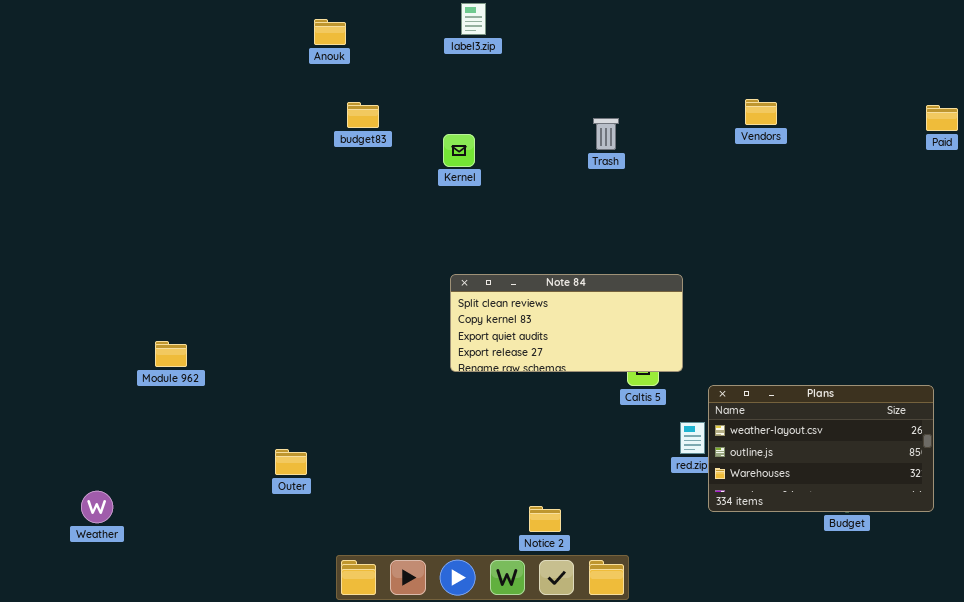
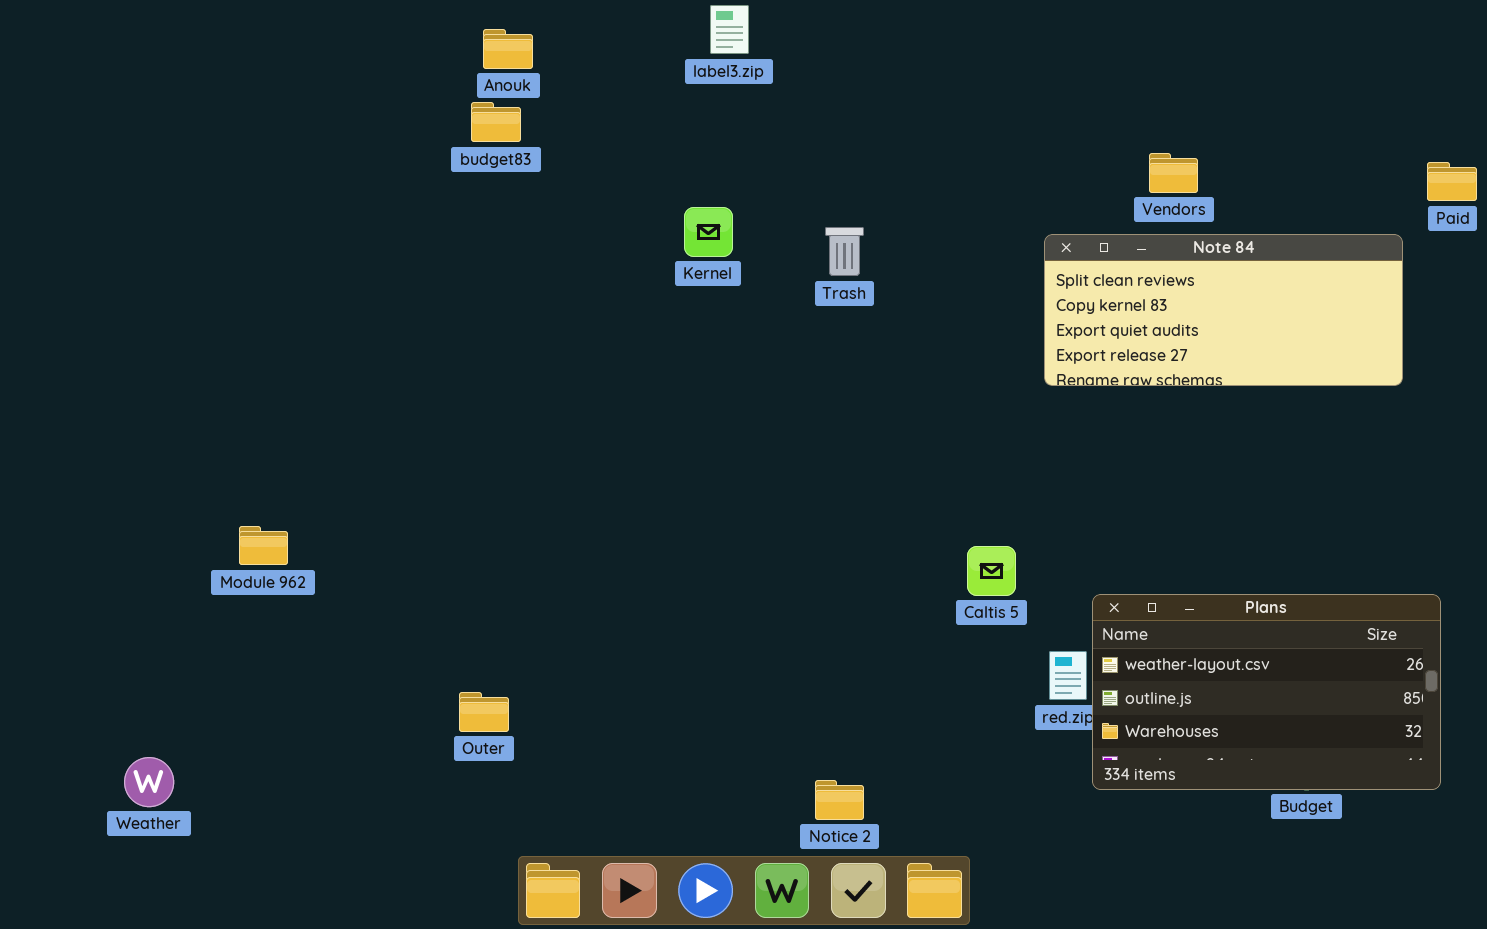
budget83: [347,102,379,128] -> [471,102,521,142], moved
Trash: [593,118,619,150] -> [825,227,864,276], moved
Note 84: [450,274,683,372] -> [1044,234,1403,386], moved
Outer: [275,449,307,475] -> [459,692,509,732], moved

